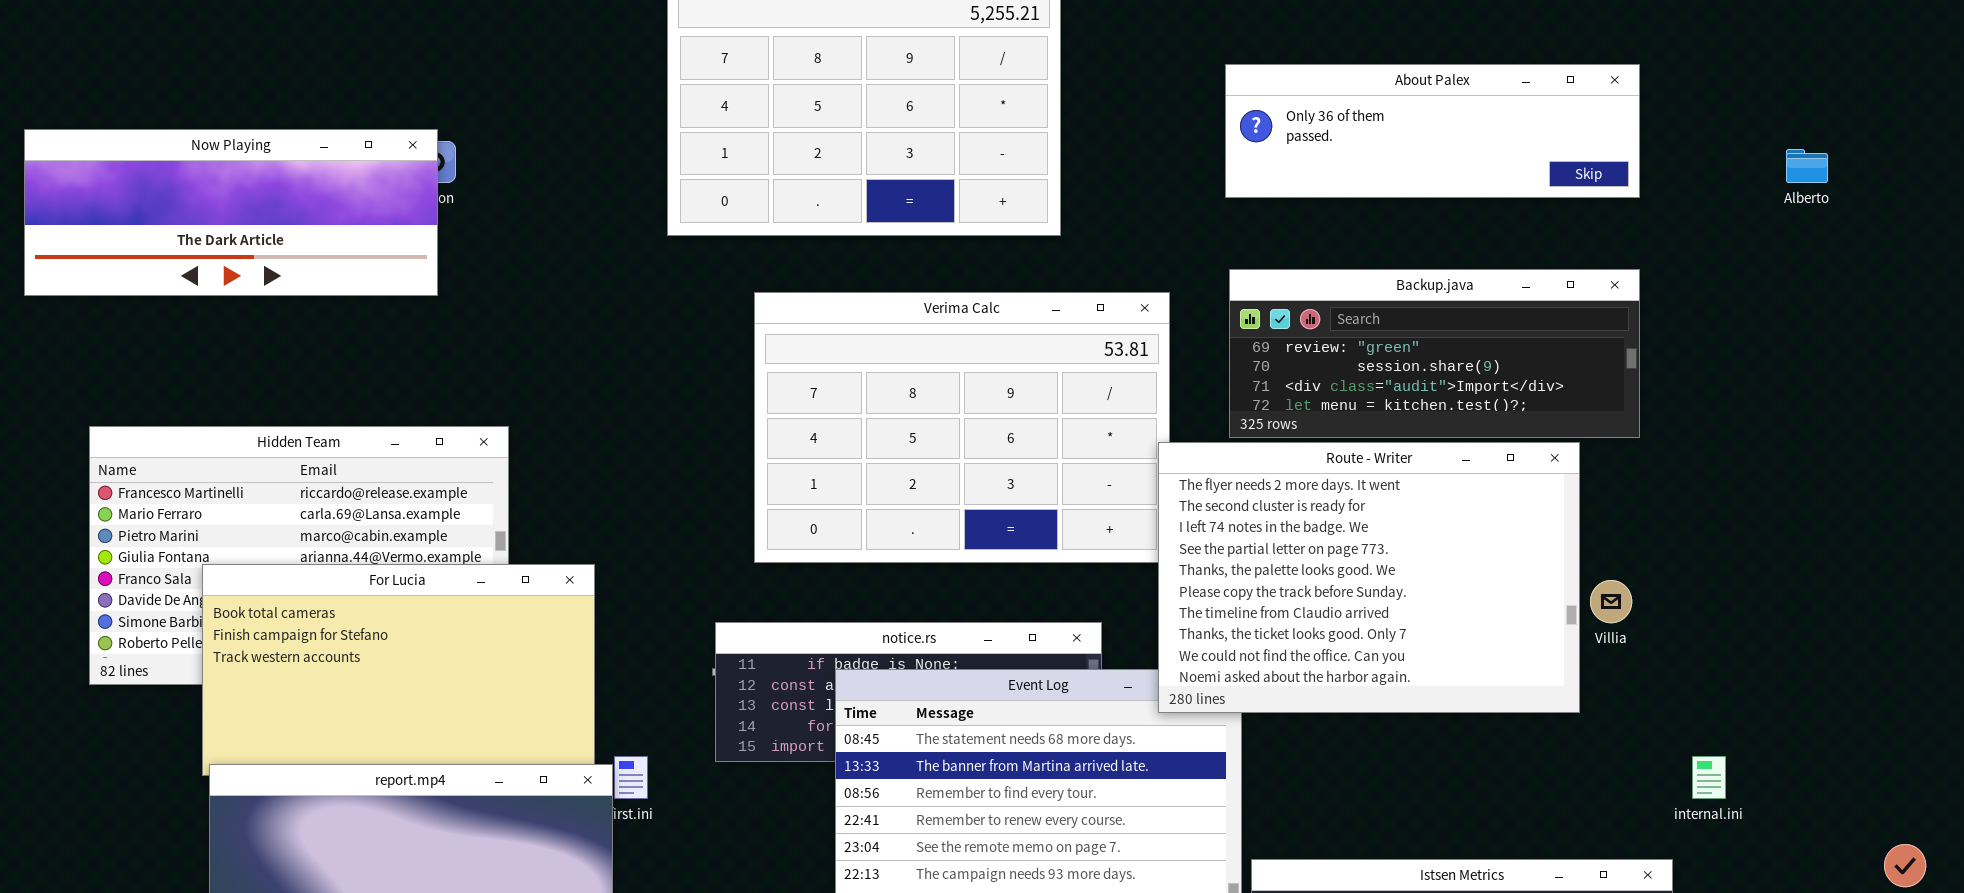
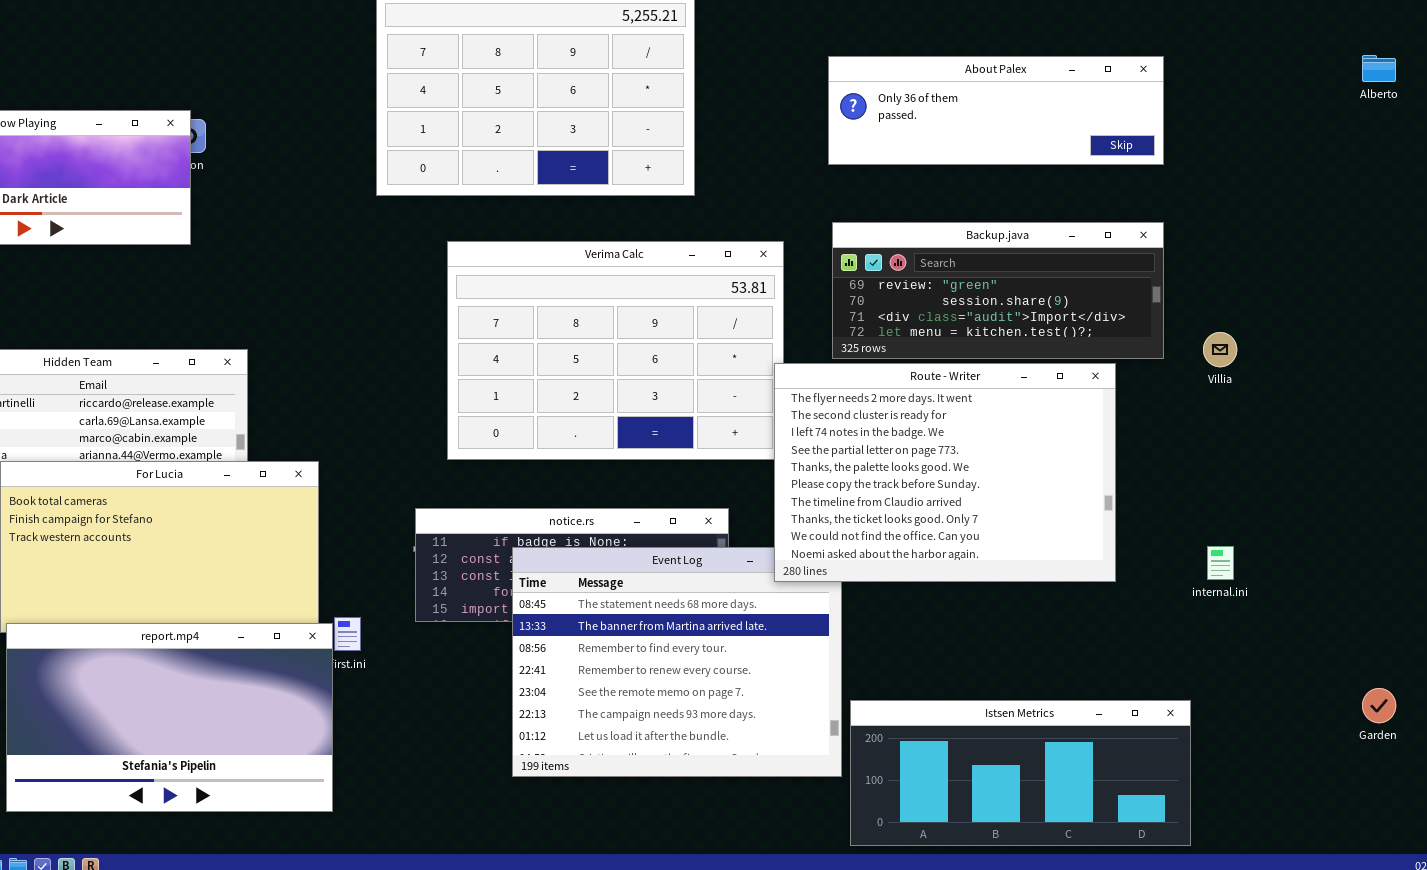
Alberto: [1786,149,1828,183] -> [1362,55,1396,82], moved
Villia: [1590,580,1632,623] -> [1203,332,1237,367], moved
internal.ini: [1692,756,1726,799] -> [1207,546,1234,580], moved

